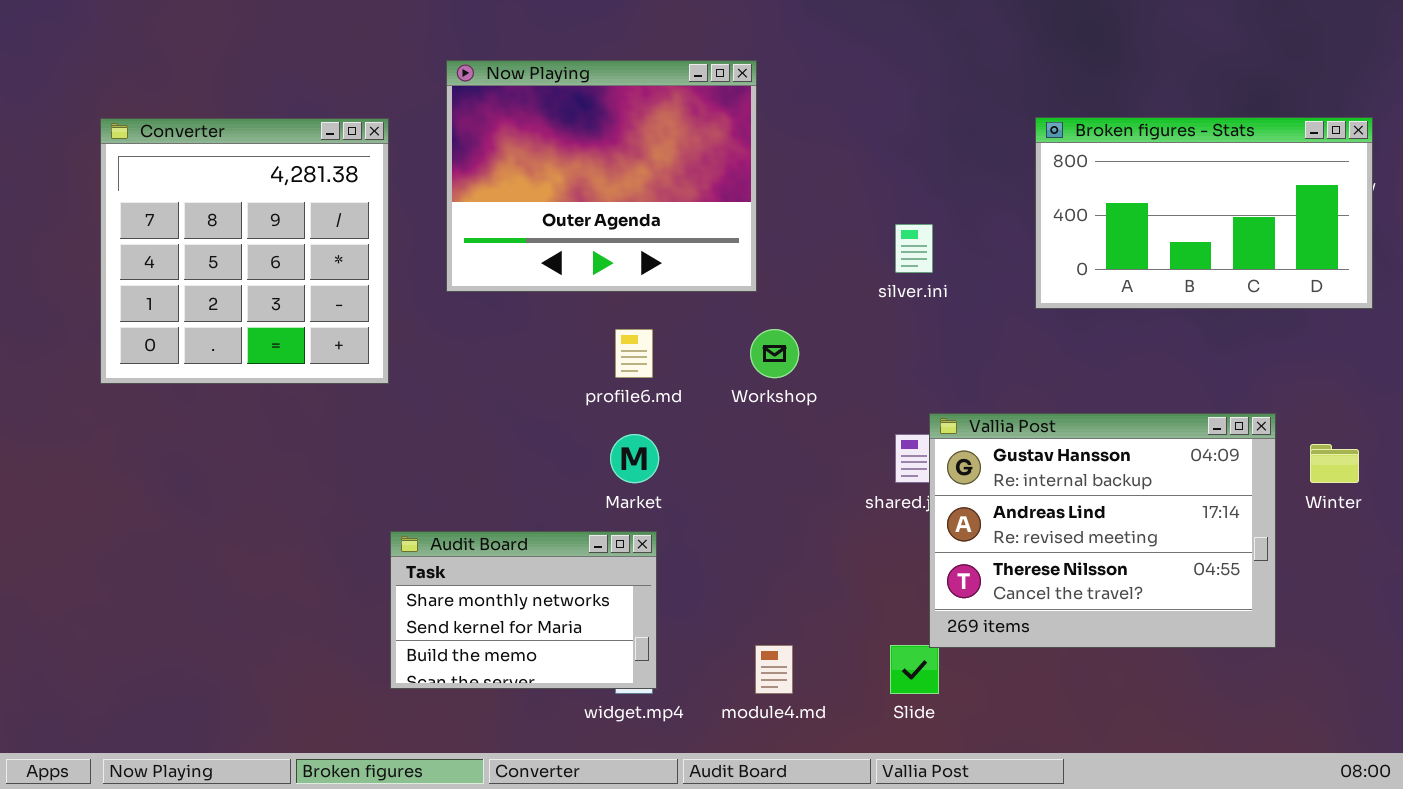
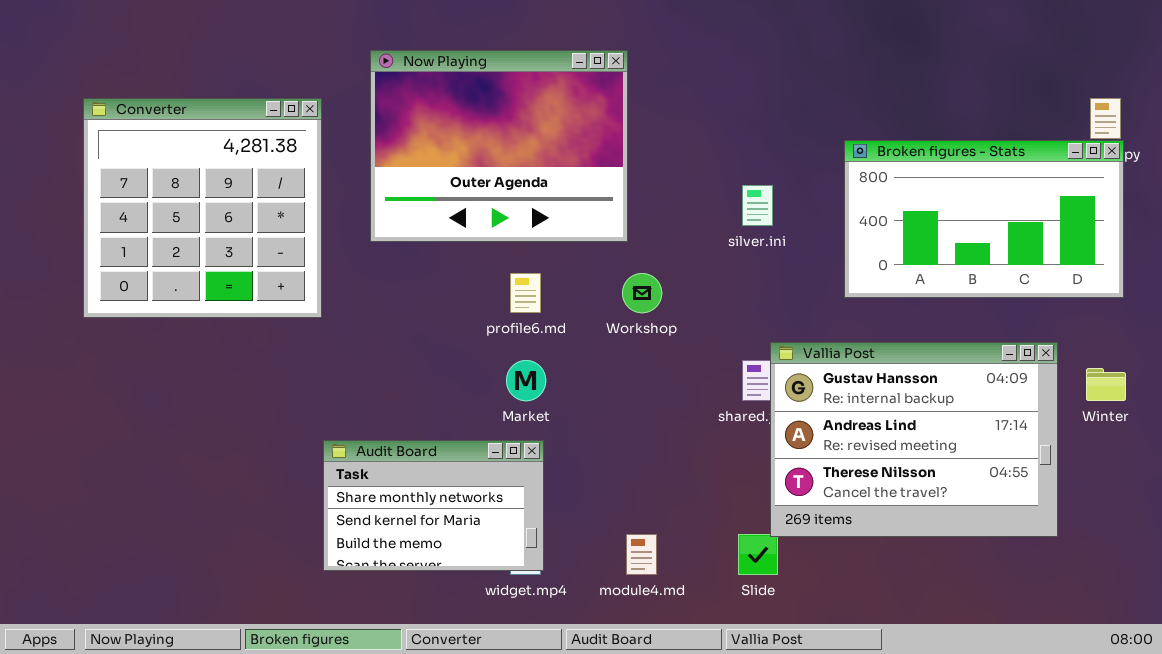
Broken figures - Stats: [1035,117,1373,309] -> [844,140,1124,298], moved

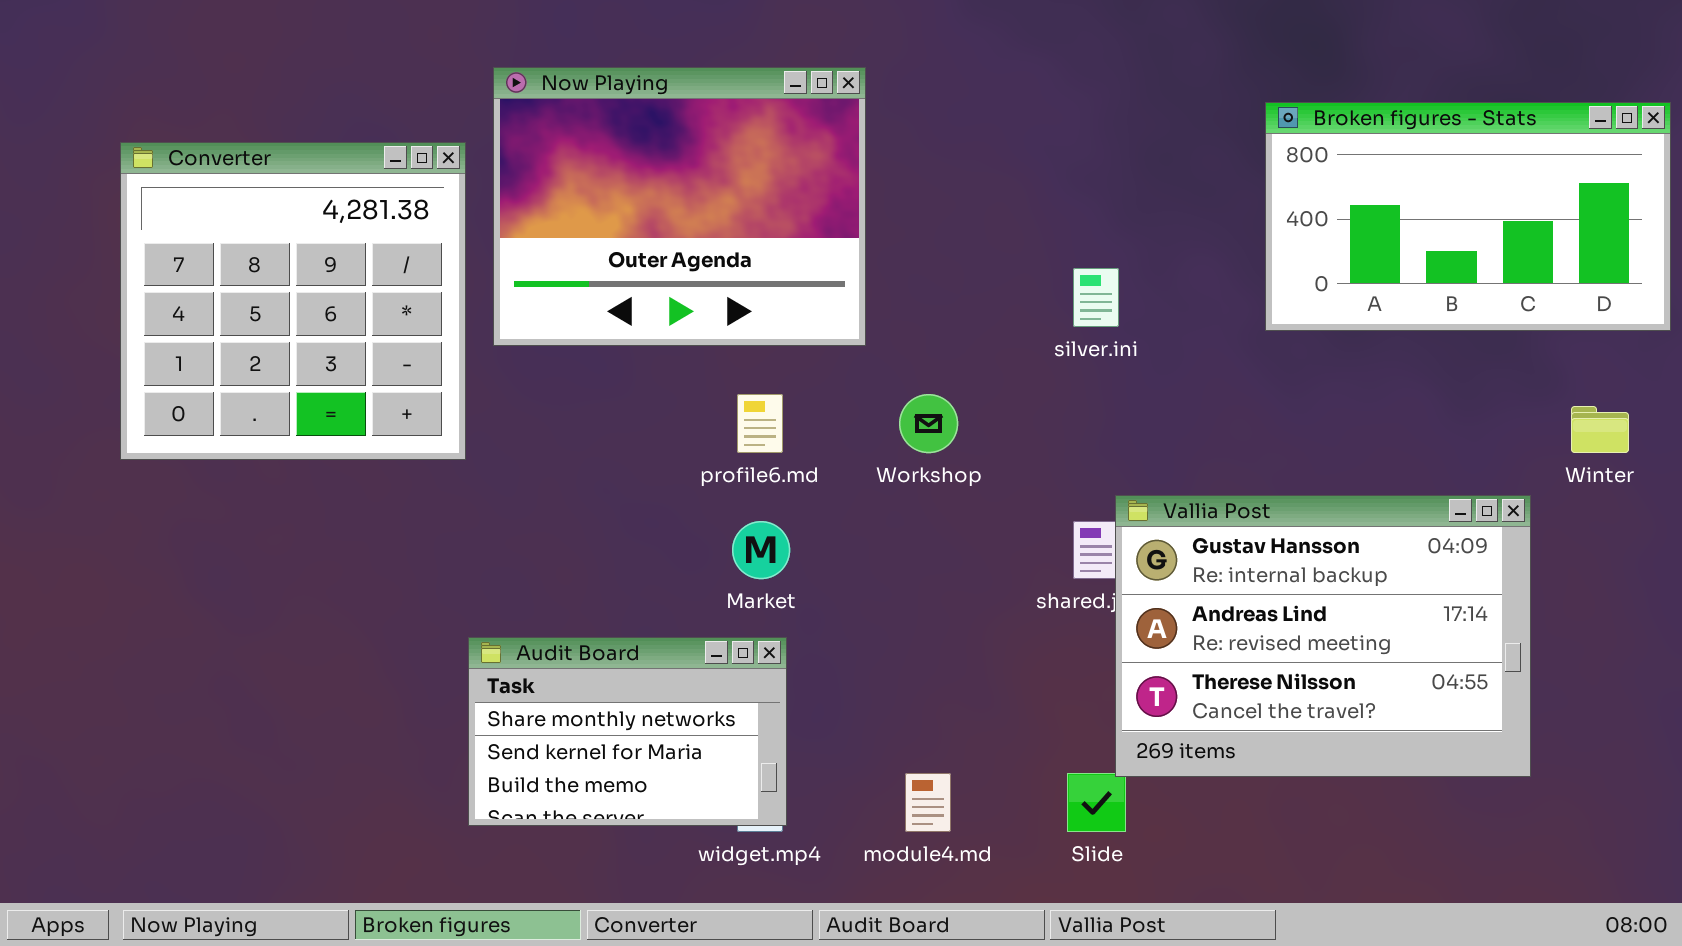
Now Playing: [370,50,628,242] -> [493,67,866,346], moved
Broken figures - Stats: [844,140,1124,298] -> [1265,102,1671,331], moved
Winter: [1086,368,1126,401] -> [1571,406,1629,453], moved

